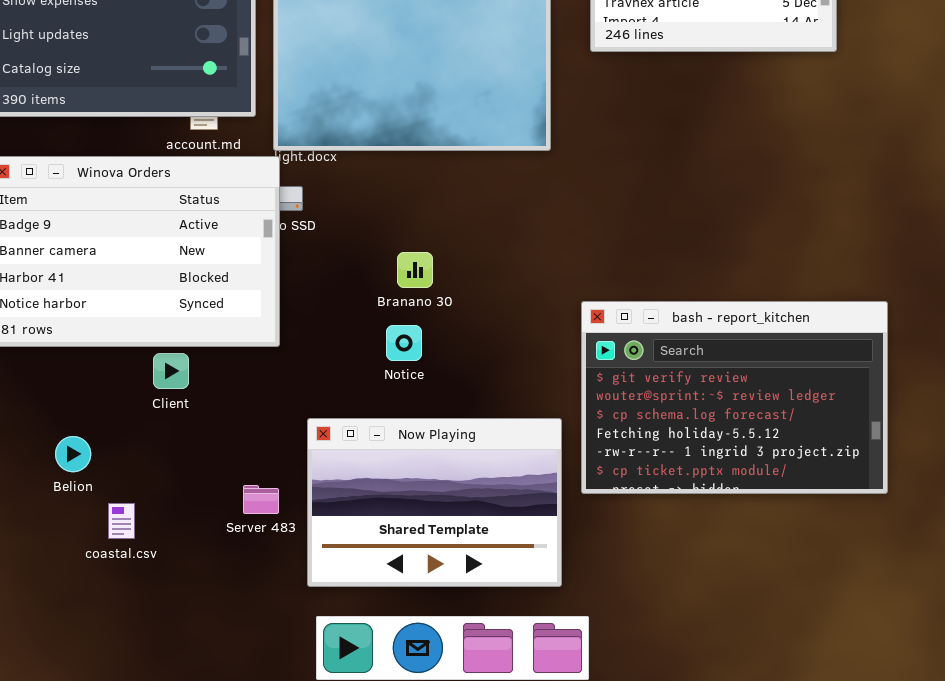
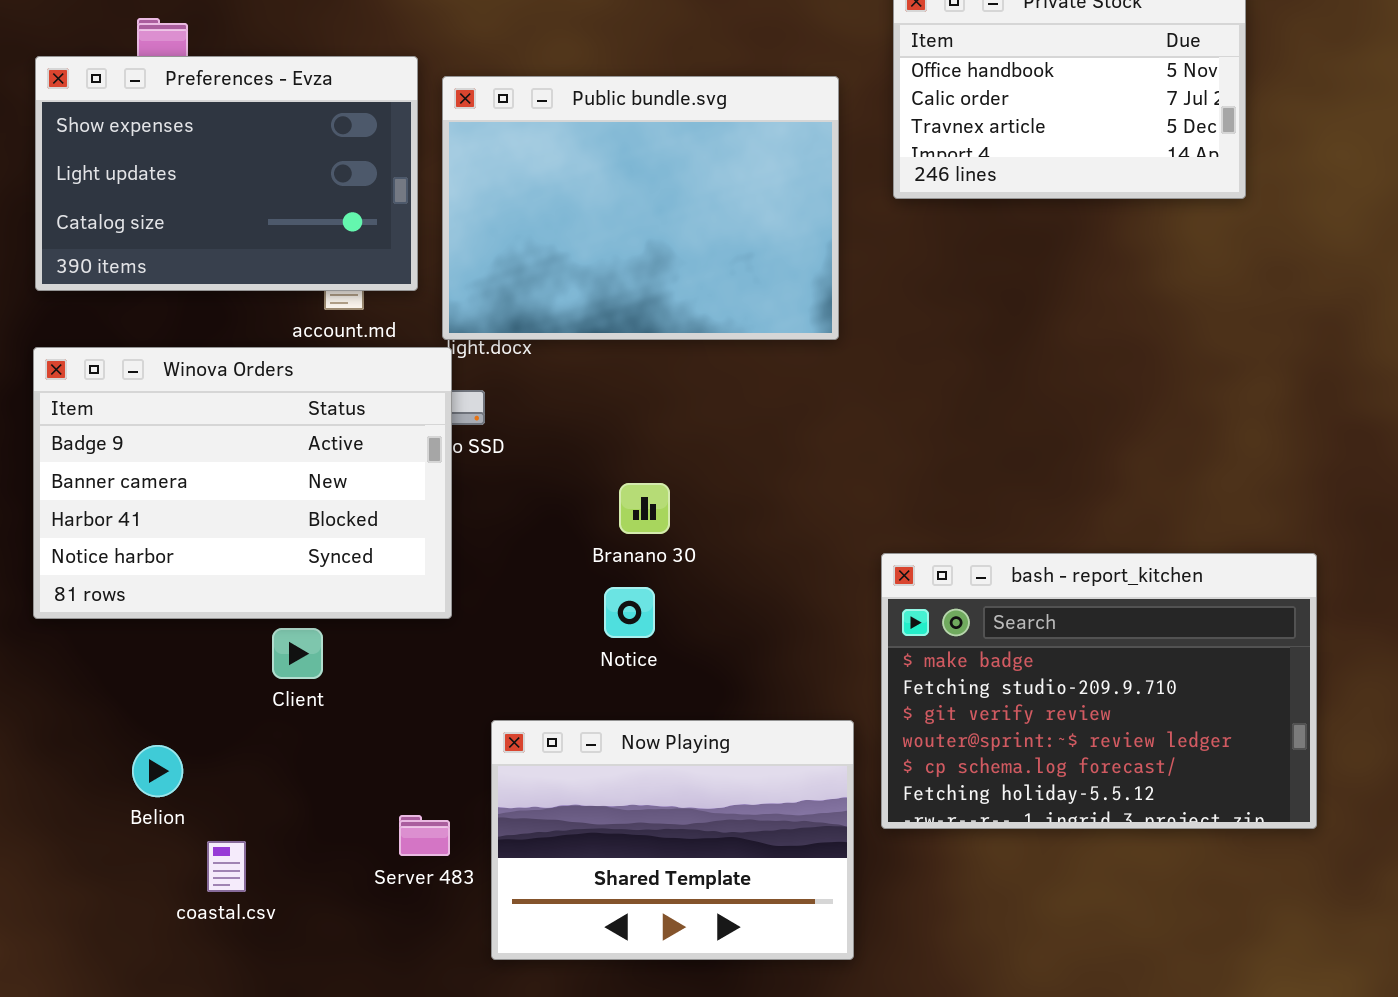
bash - report_kitchen: [581,301,888,494] -> [881,553,1317,829], scrolled up 2 rows

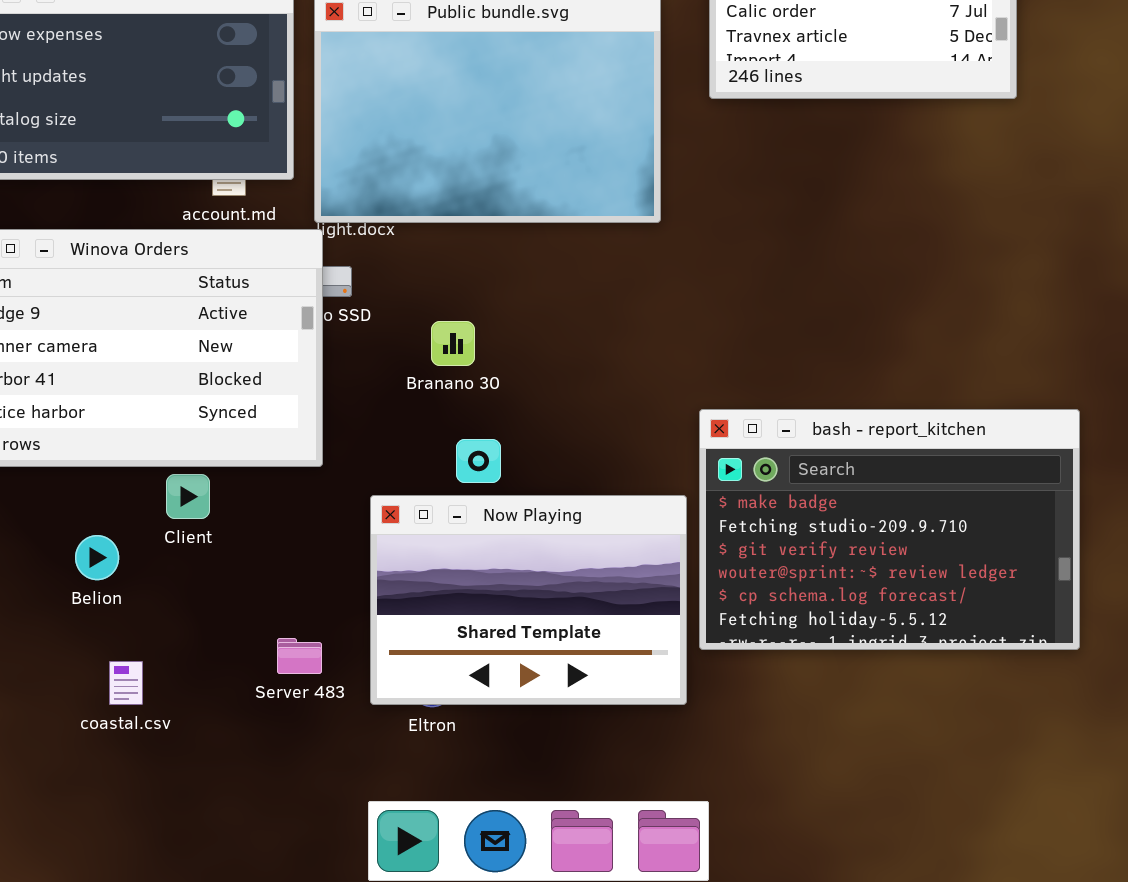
Branano 30: [619,483,670,534] -> [431,321,475,366], moved
Now Playing: [491,720,854,960] -> [370,495,687,705], moved
Belion: [132,745,183,797] -> [75,535,119,580], moved

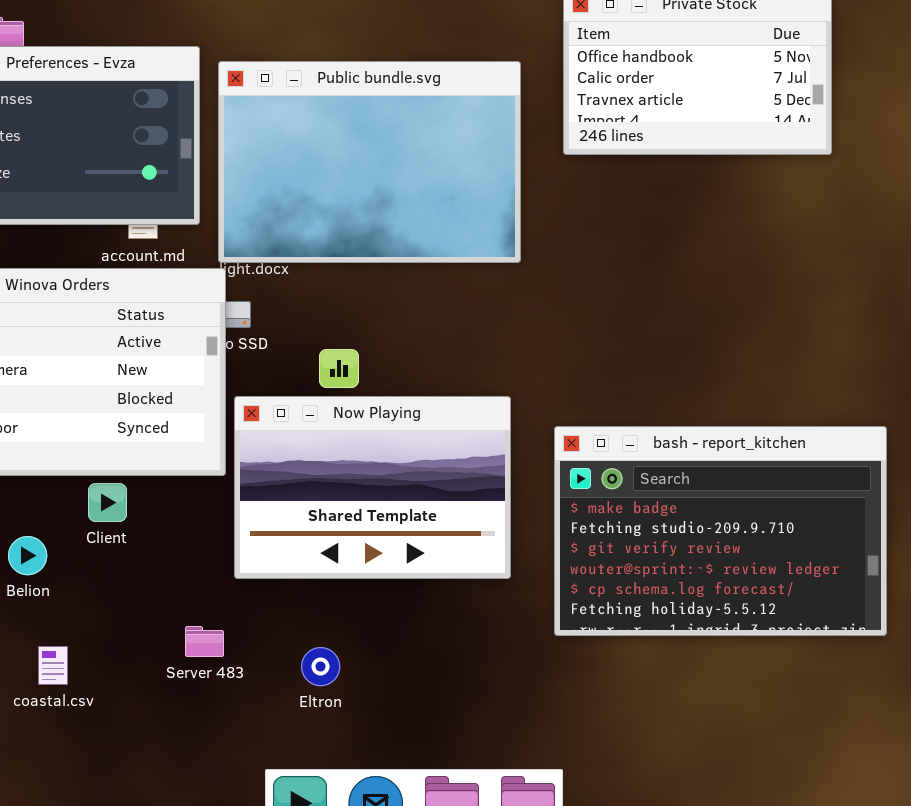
Now Playing: [370,495,687,705] -> [234,396,511,579], moved

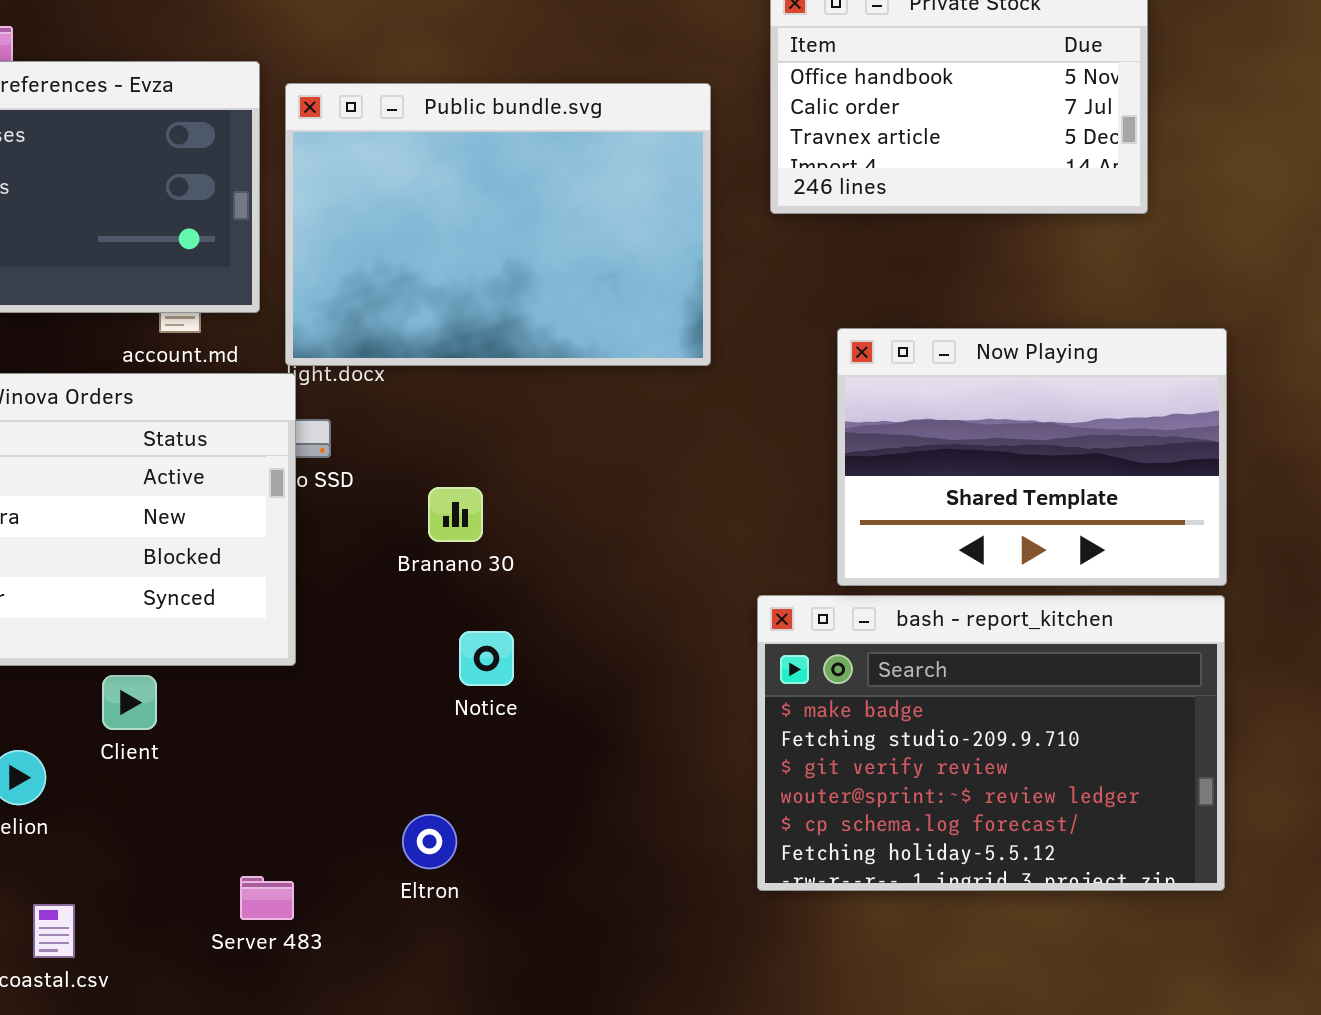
Now Playing: [234,396,511,579] -> [837,328,1227,586], moved
Eltron: [301,647,340,686] -> [402,814,457,869], moved

